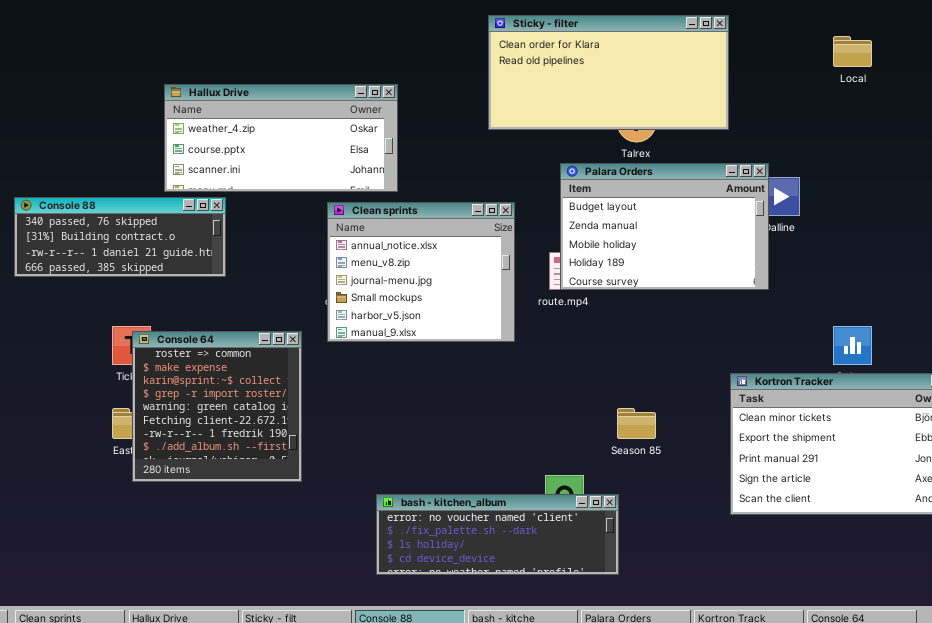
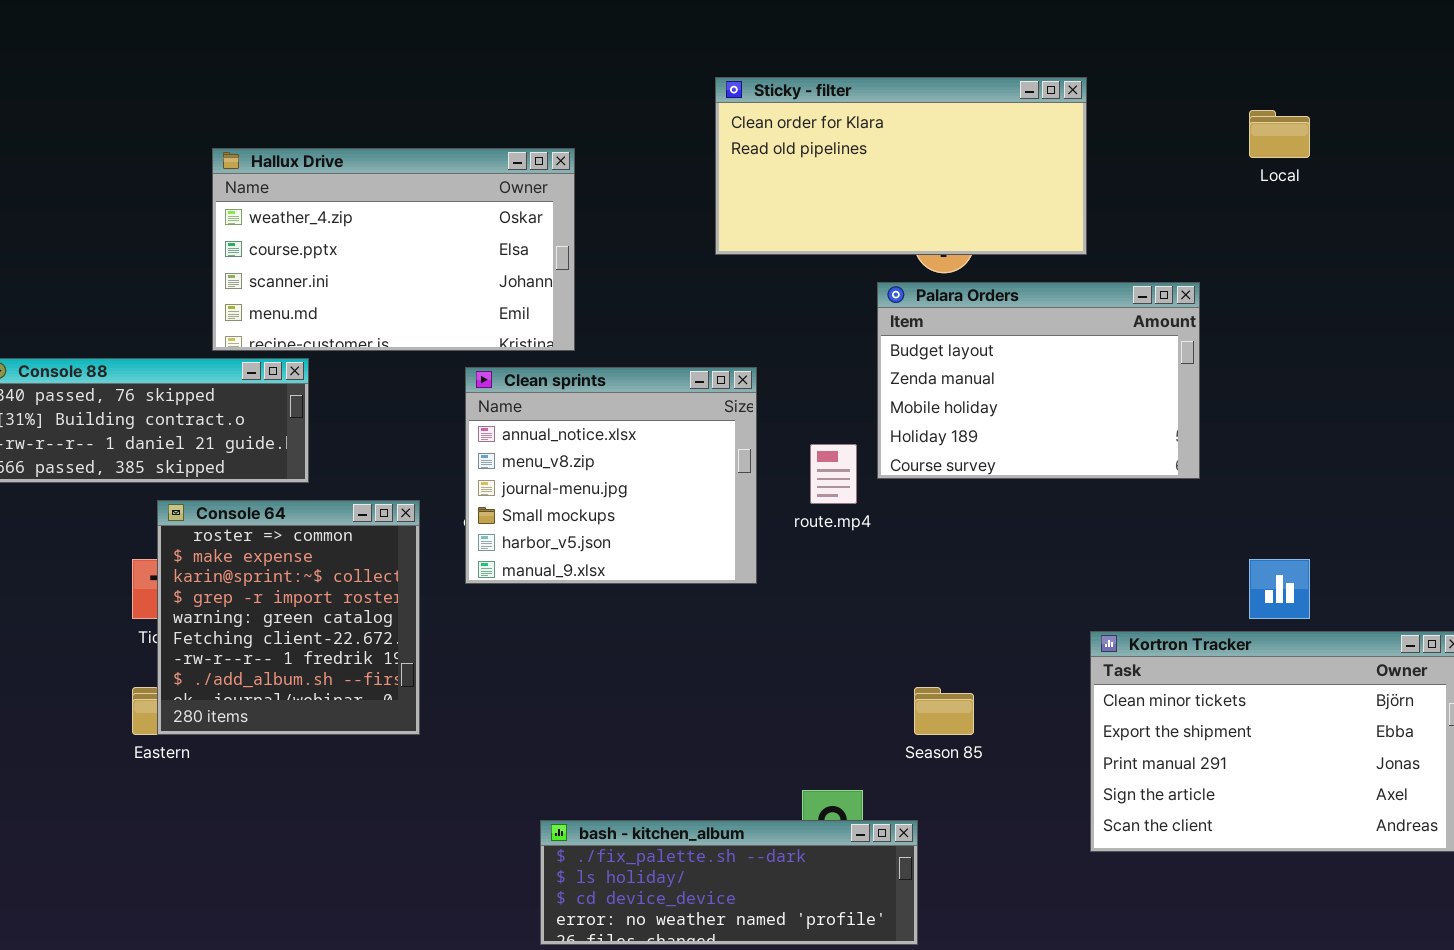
Hallux Drive: [164,84,398,192] -> [212,148,575,351], resized
Palara Orders: [560,163,769,290] -> [877,282,1200,479], moved
Console 64: [132,331,302,482] -> [157,500,420,735], moved
bash - kitchen_album: [376,494,619,575] -> [540,820,918,945], scrolled down 1 row

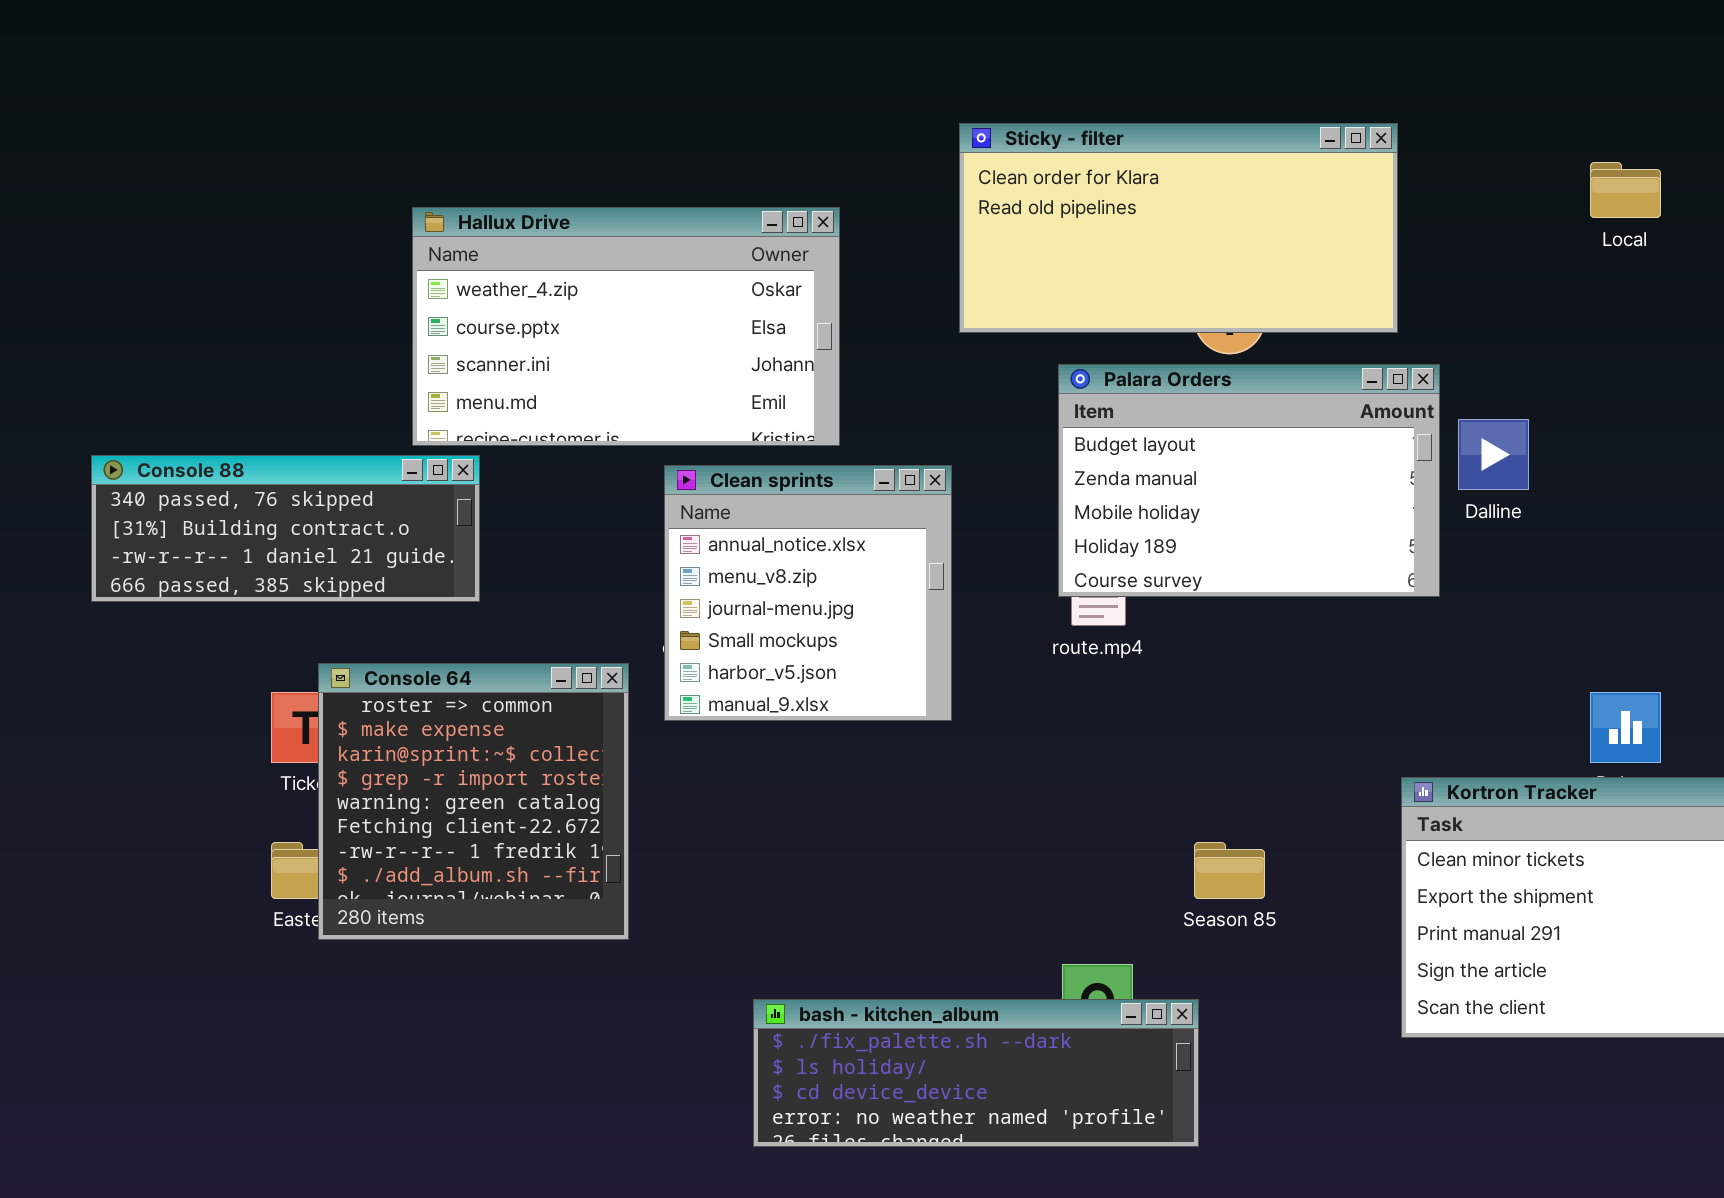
Hallux Drive: [212,148,575,351] -> [412,207,840,446], moved
Palara Orders: [877,282,1200,479] -> [1058,364,1440,597], moved
Clean sprints: [465,367,757,584] -> [664,465,952,721], resized
Console 64: [157,500,420,735] -> [318,663,629,940], moved

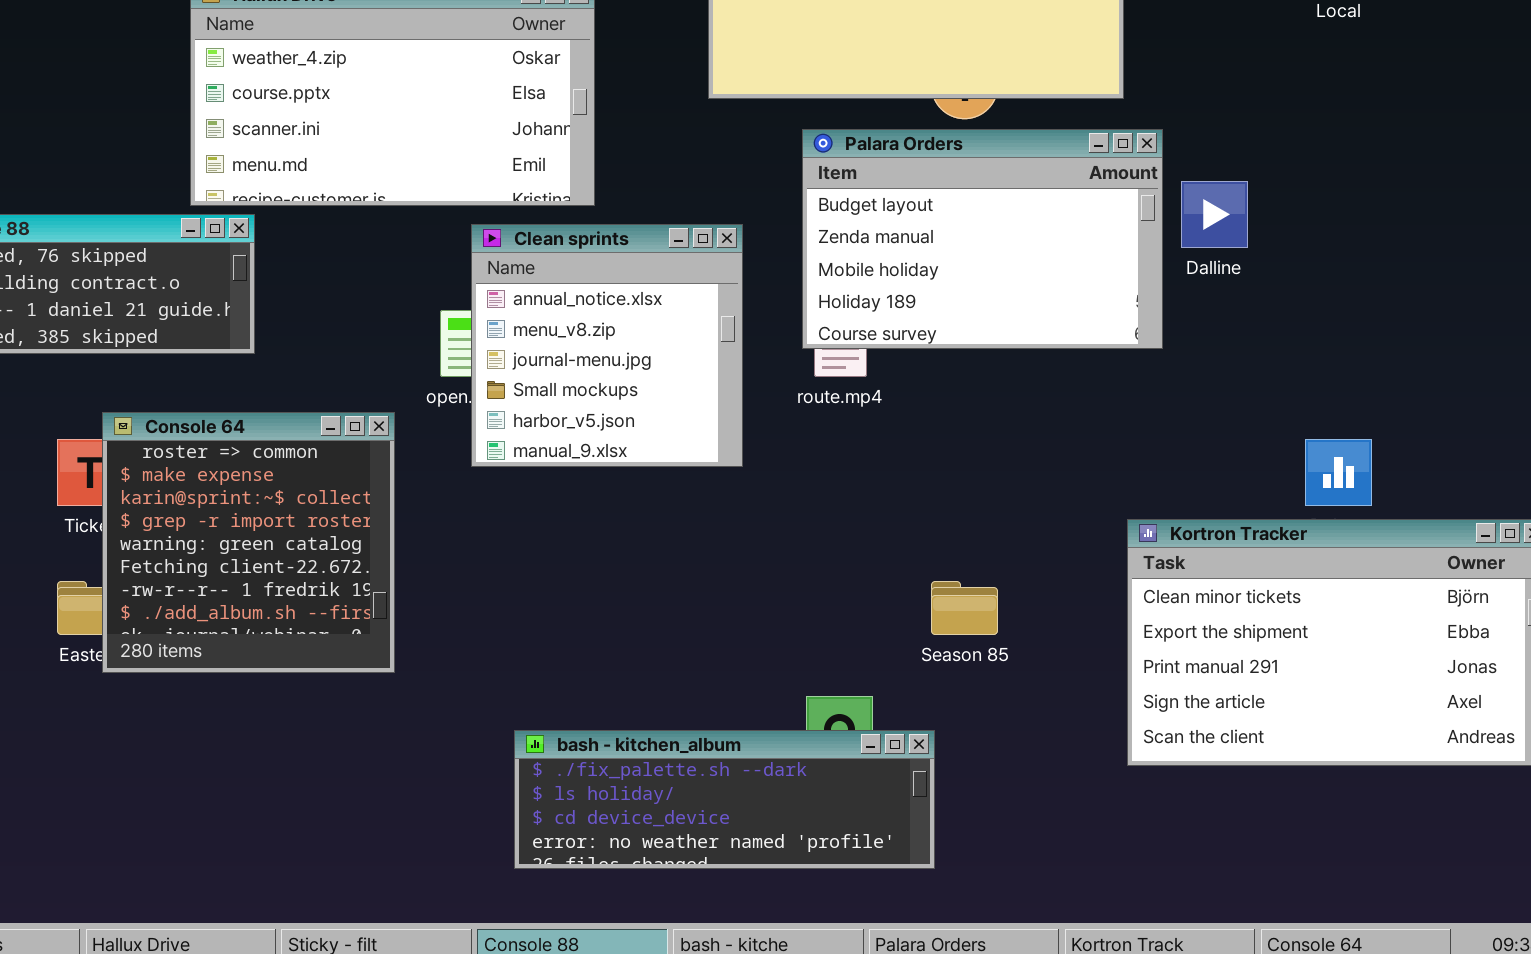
Clean sprints: [664,465,952,721] -> [471,224,743,467], moved

